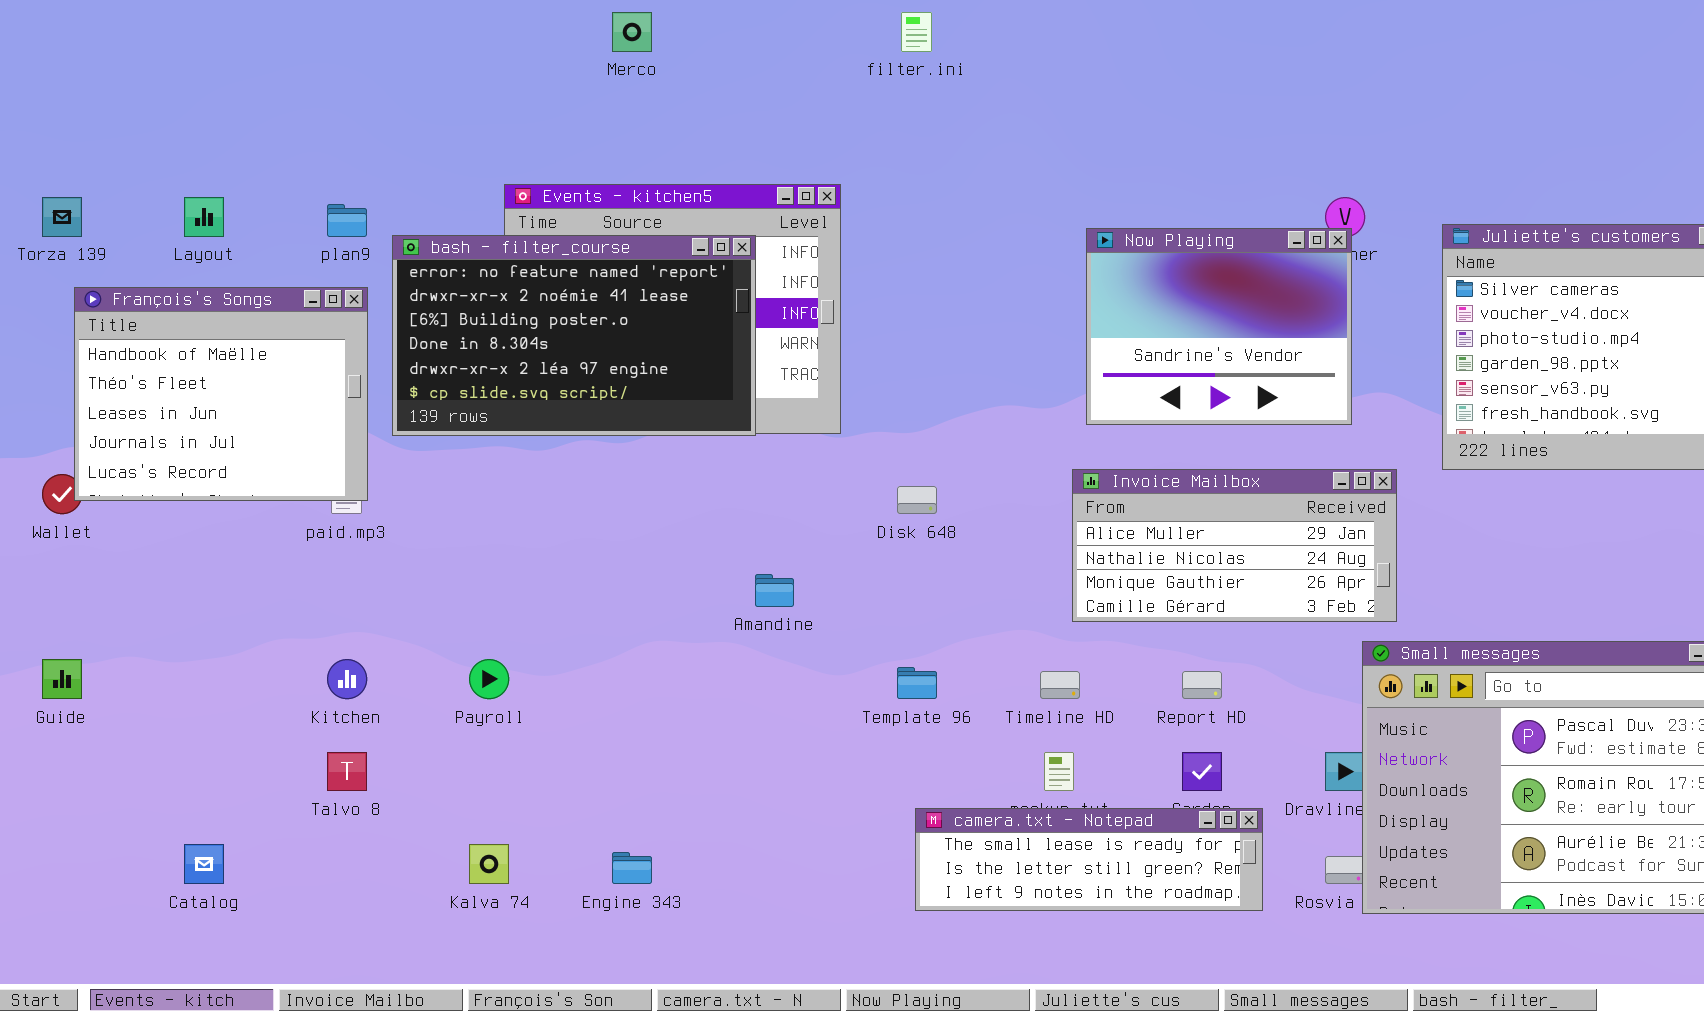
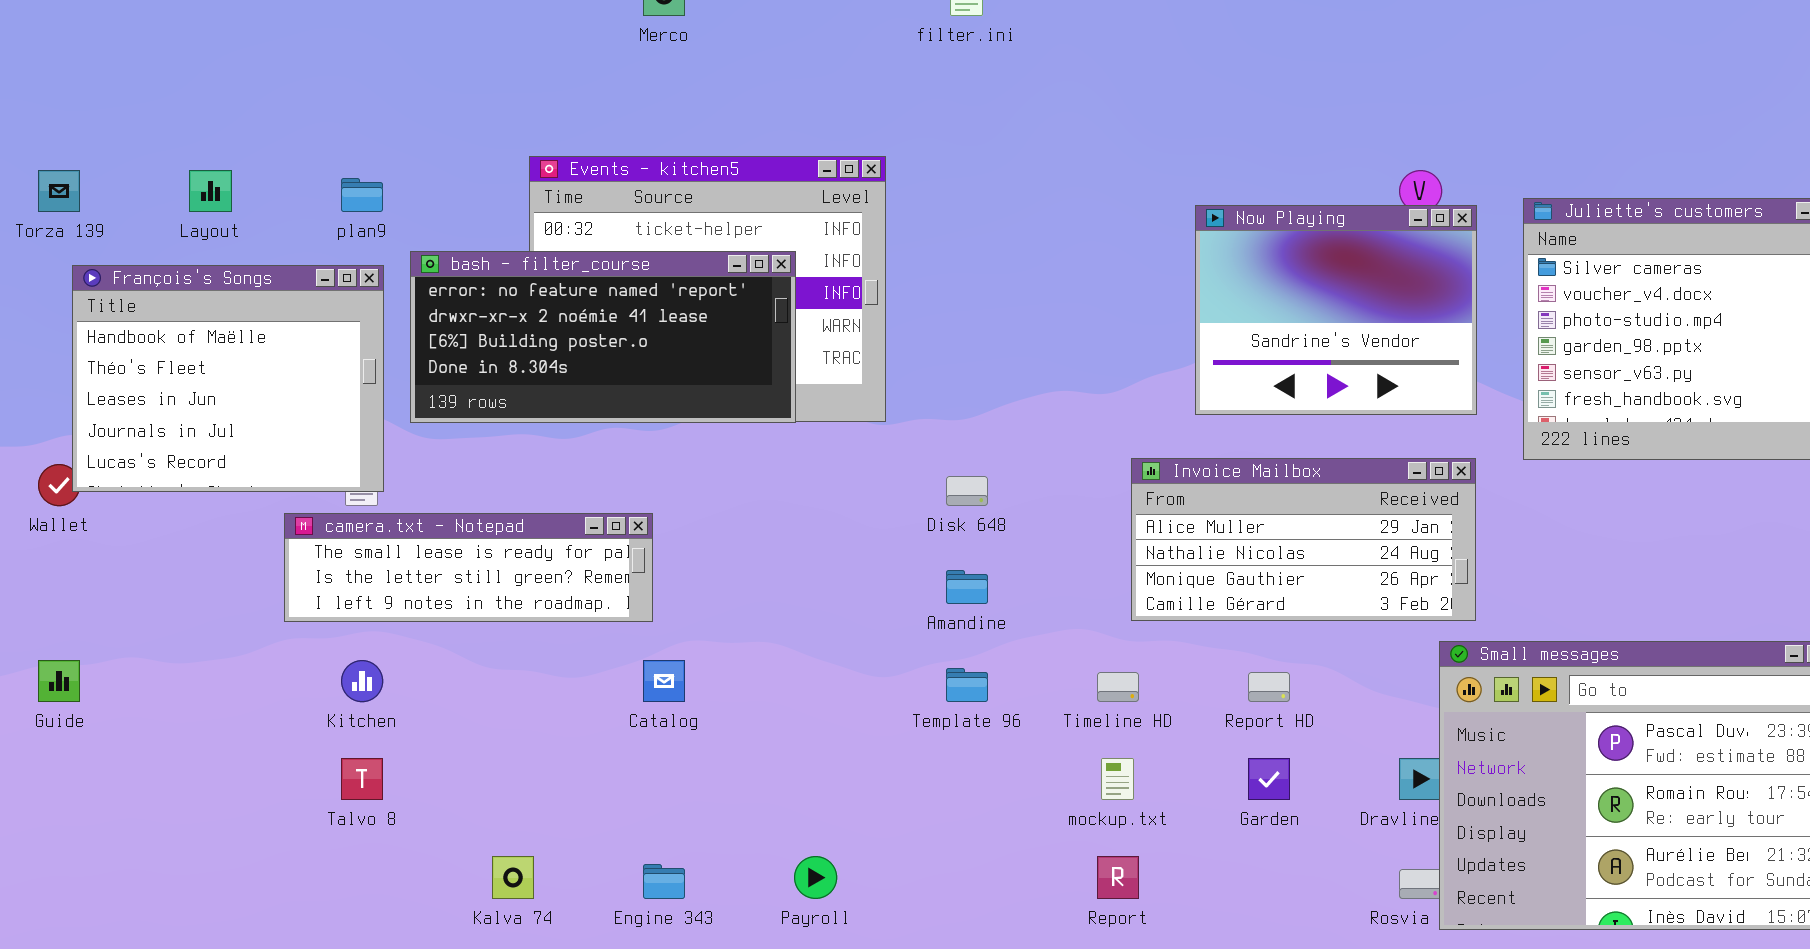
Now Playing: [1086,228,1352,425] -> [1195,205,1477,415], moved
bash - filter_course: [392,235,756,436] -> [410,251,796,423], resized
Amandine: [755,574,794,607] -> [946,570,988,604], moved
Payroll: [469,659,509,699] -> [794,856,837,899], moved
camera.txt - Notepad: [915,808,1263,911] -> [284,513,653,622], moved
Catalog: [184,844,224,884] -> [643,660,685,702], moved

